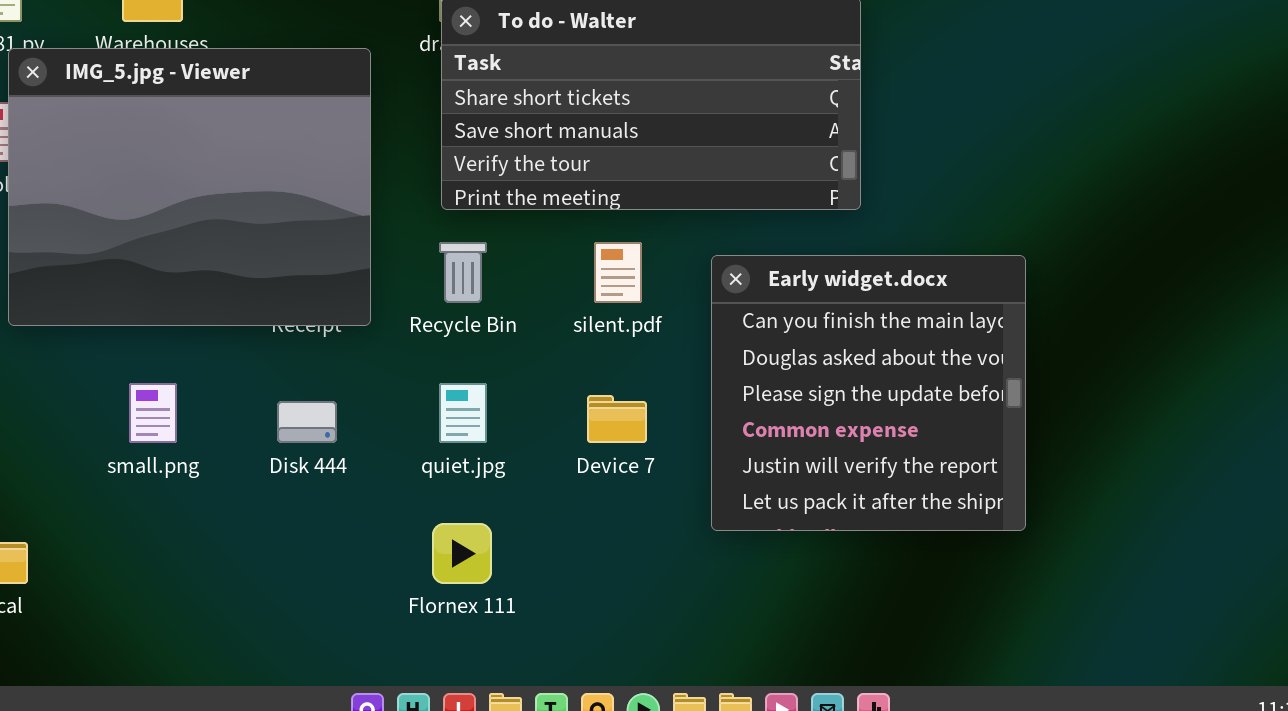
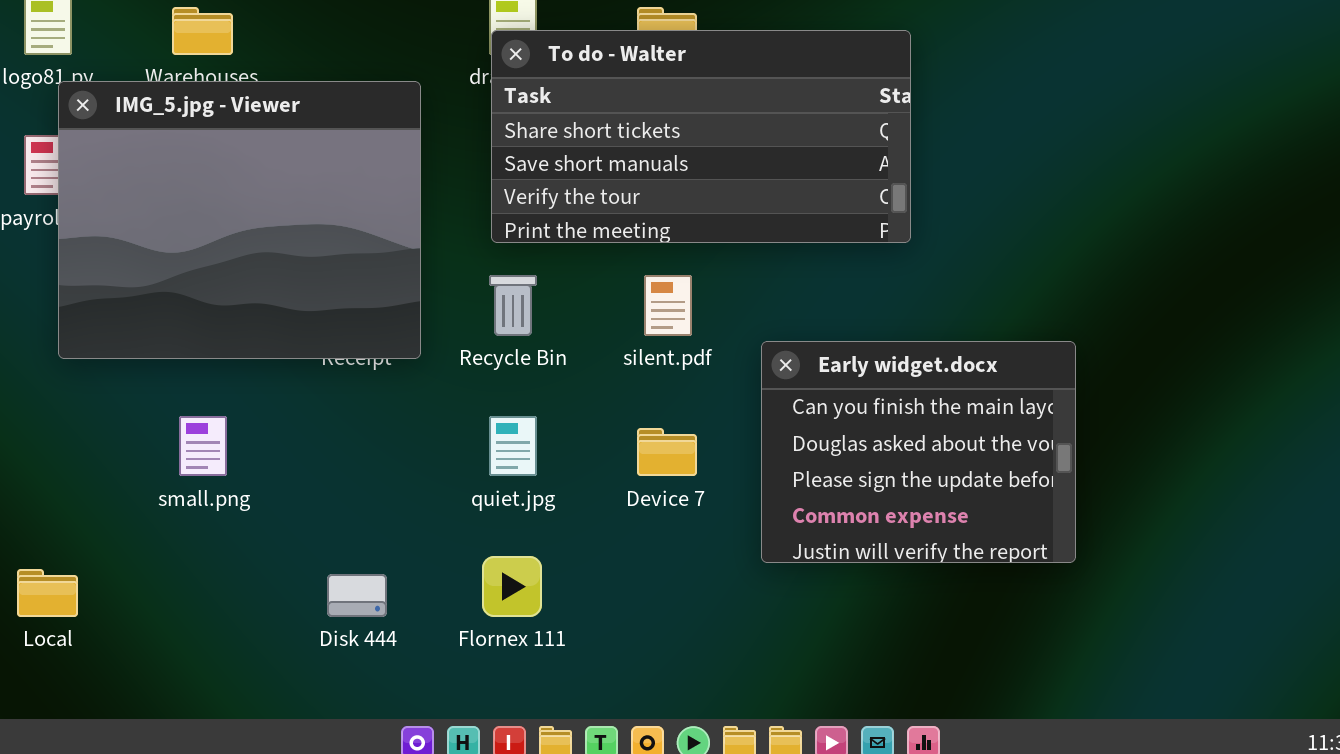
Early widget.docx: [711,255,1026,531] -> [761,341,1076,563], resized
Disk 444: [277,401,337,443] -> [327,574,387,617], moved

